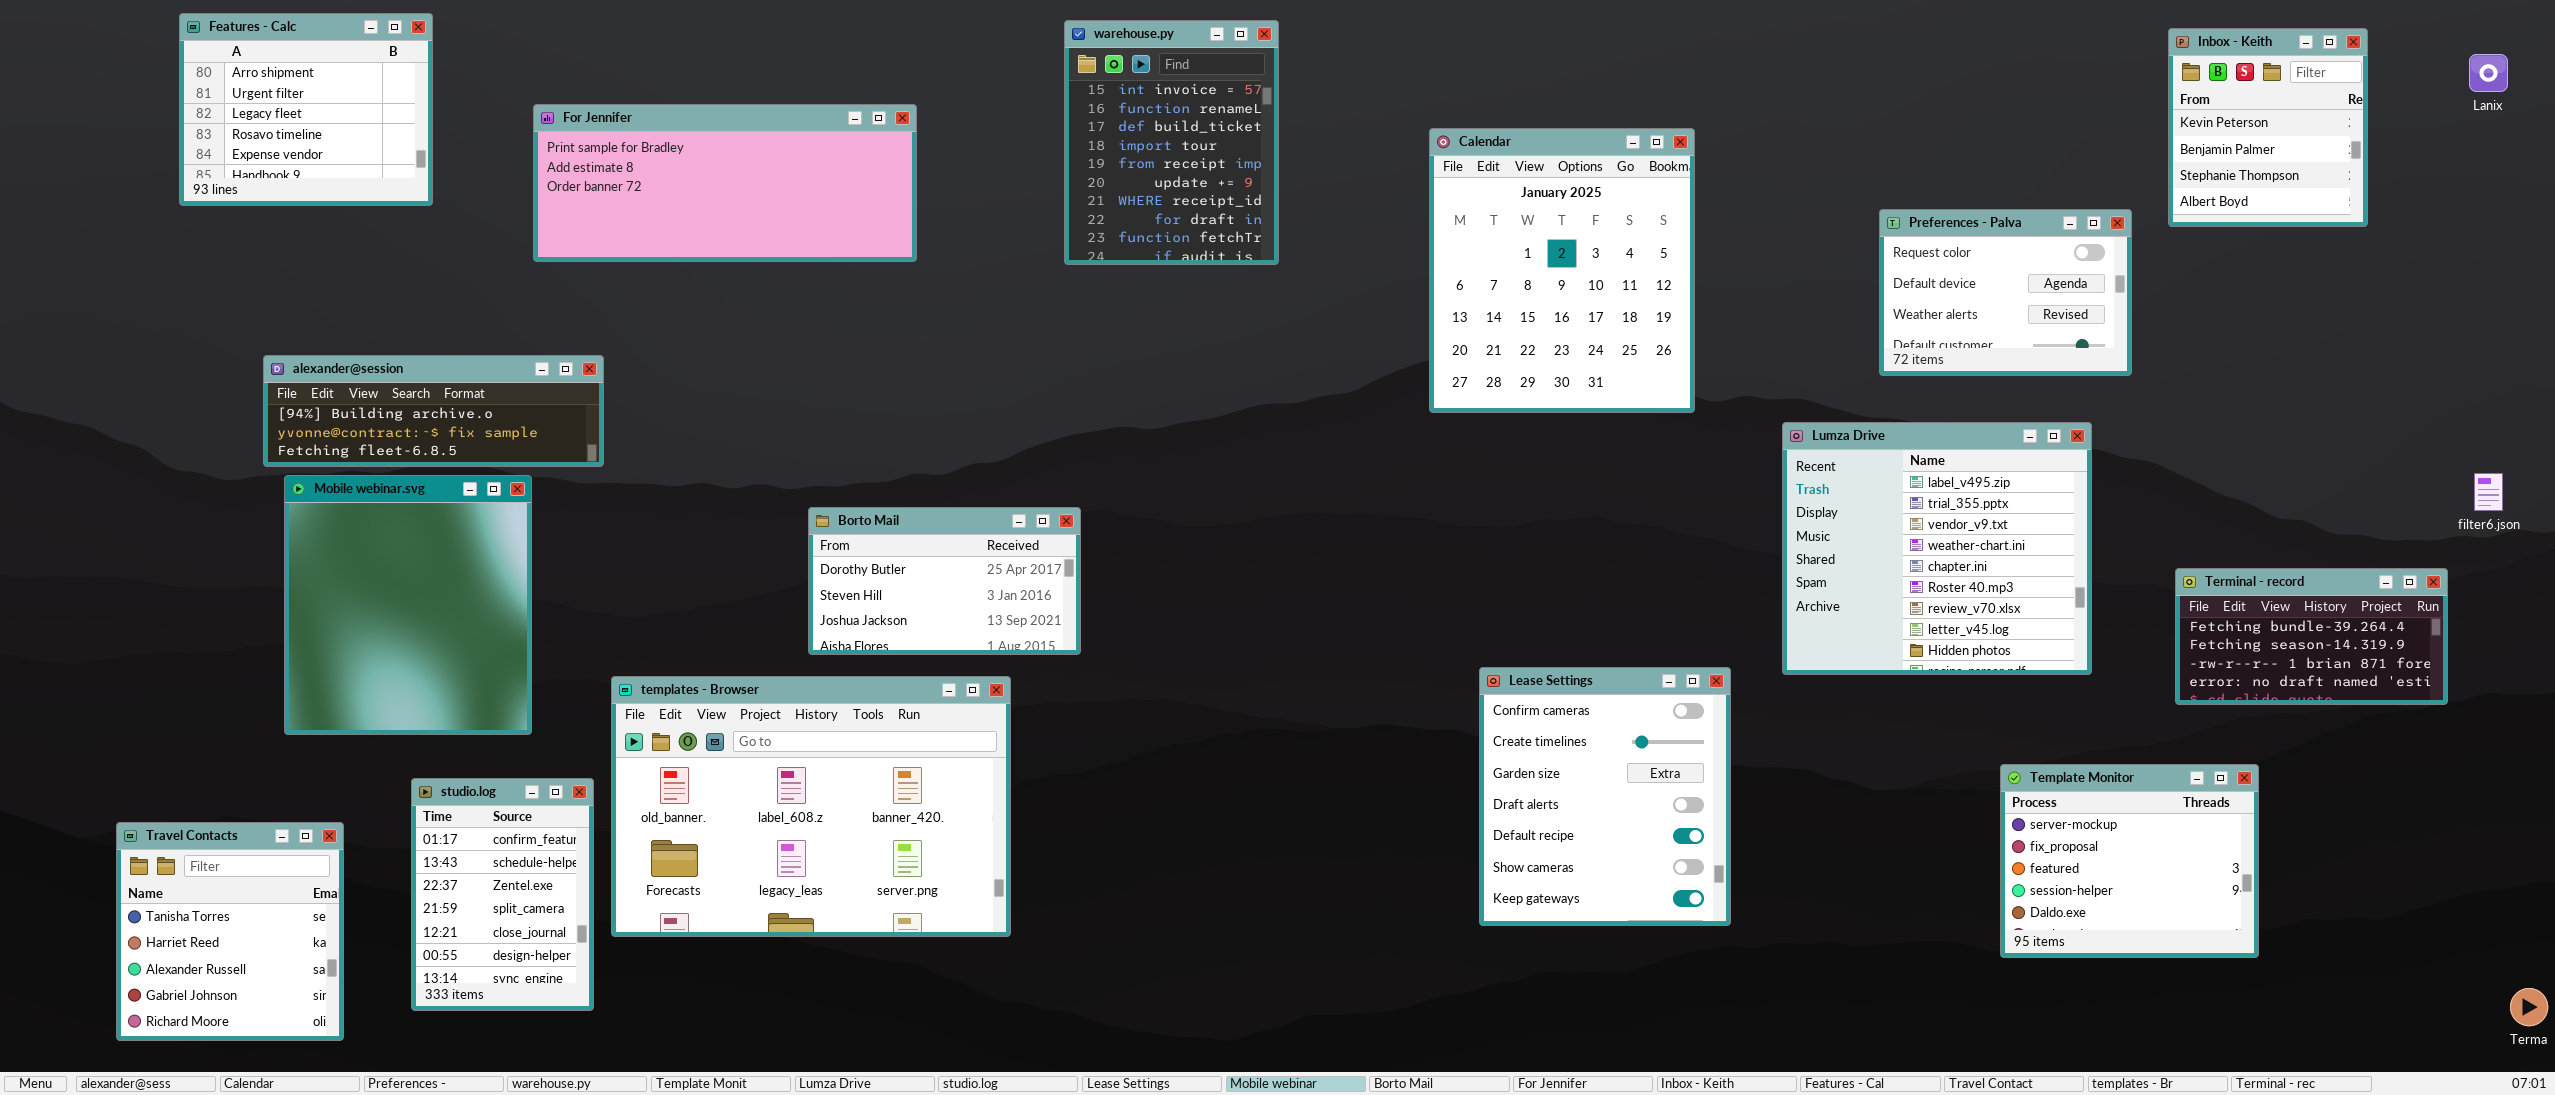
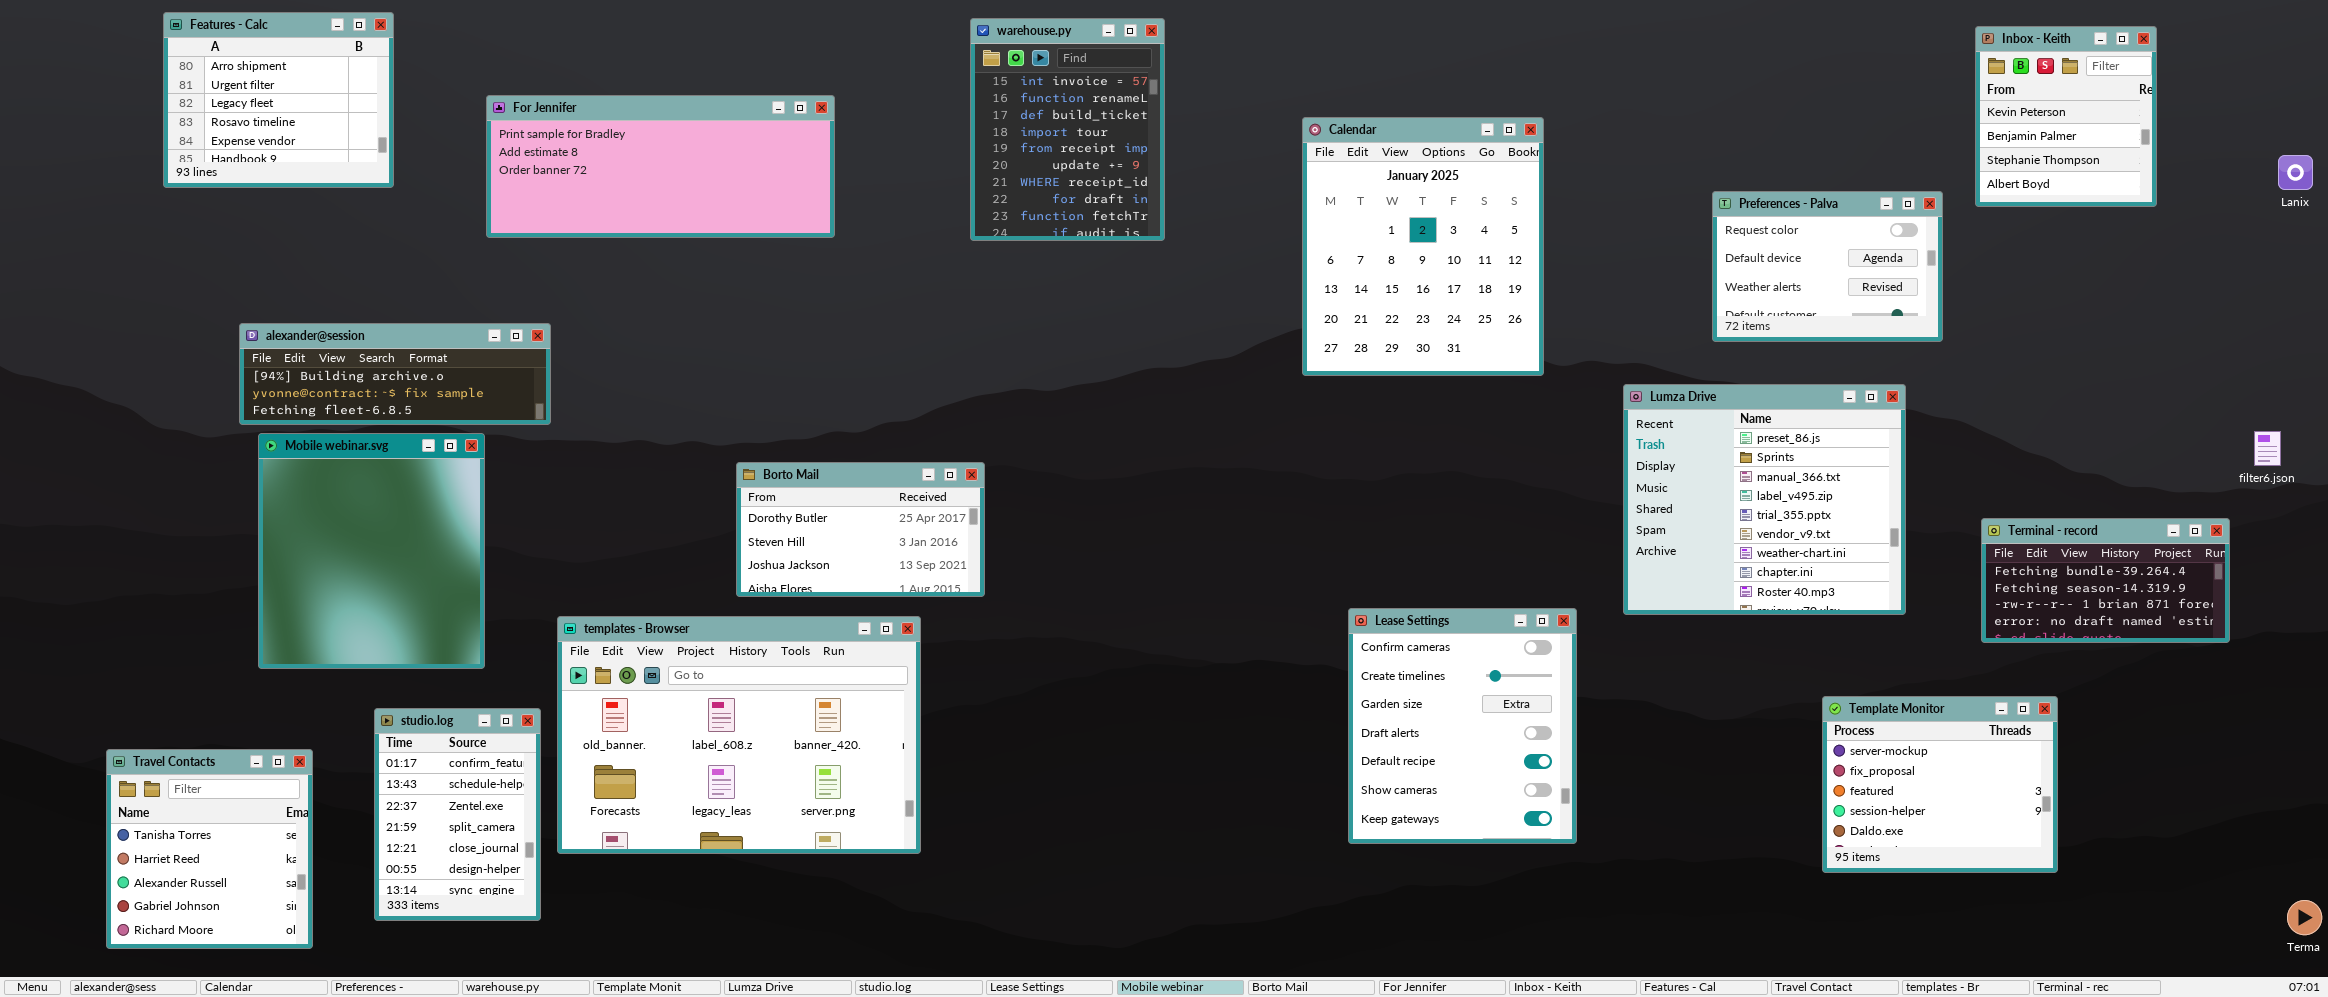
Lanix: [2469,54,2508,92] -> [2278,155,2313,190], moved
Lumza Drive: [1782,422,2092,675] -> [1623,384,1906,615], scrolled up 3 rows

